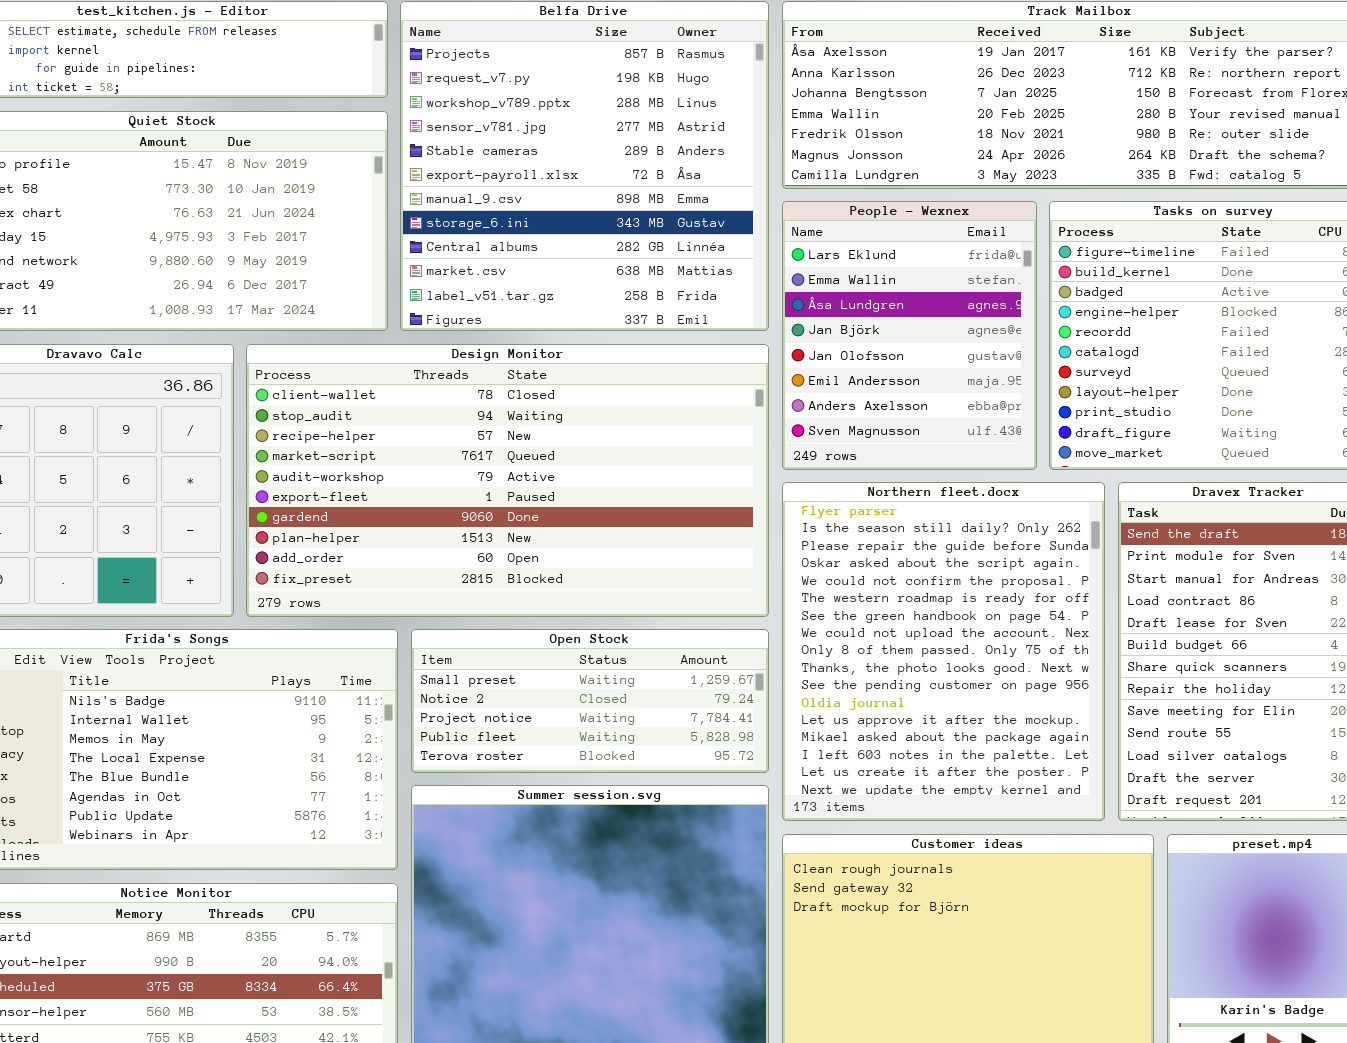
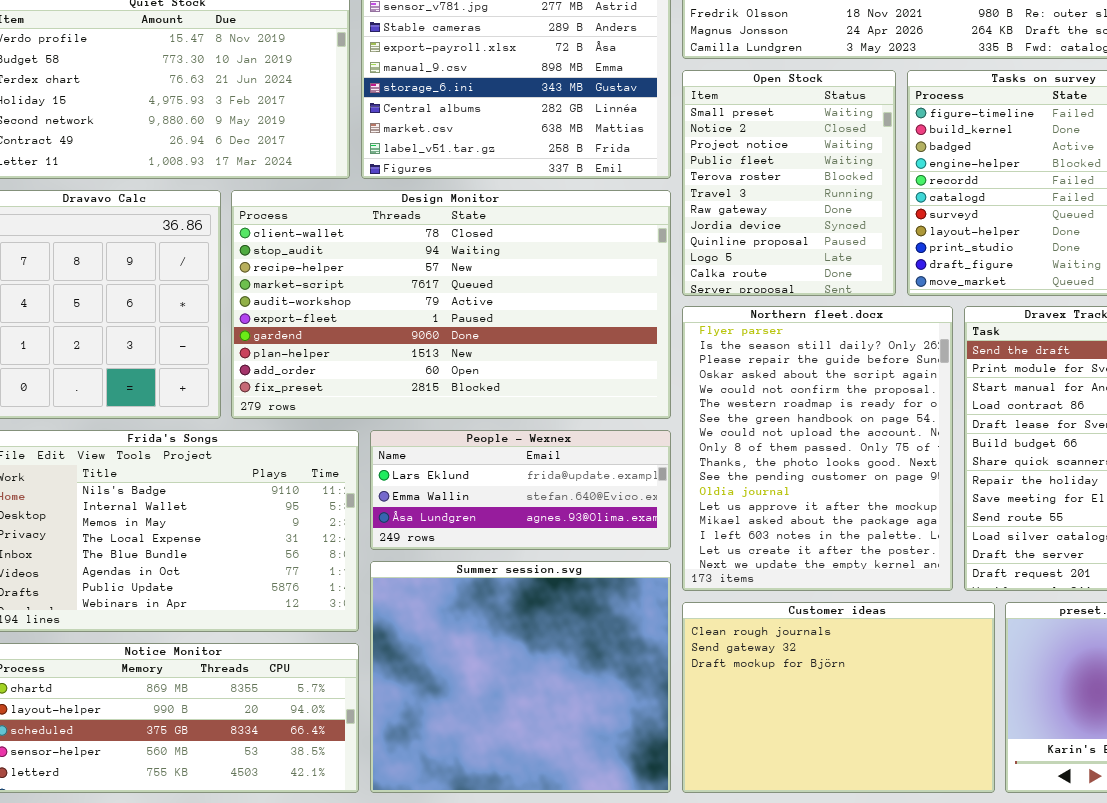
People - Wexnex: [782,201,1037,470] -> [370,430,671,550], moved, resized
Open Stock: [411,629,769,773] -> [682,70,896,296], moved, resized

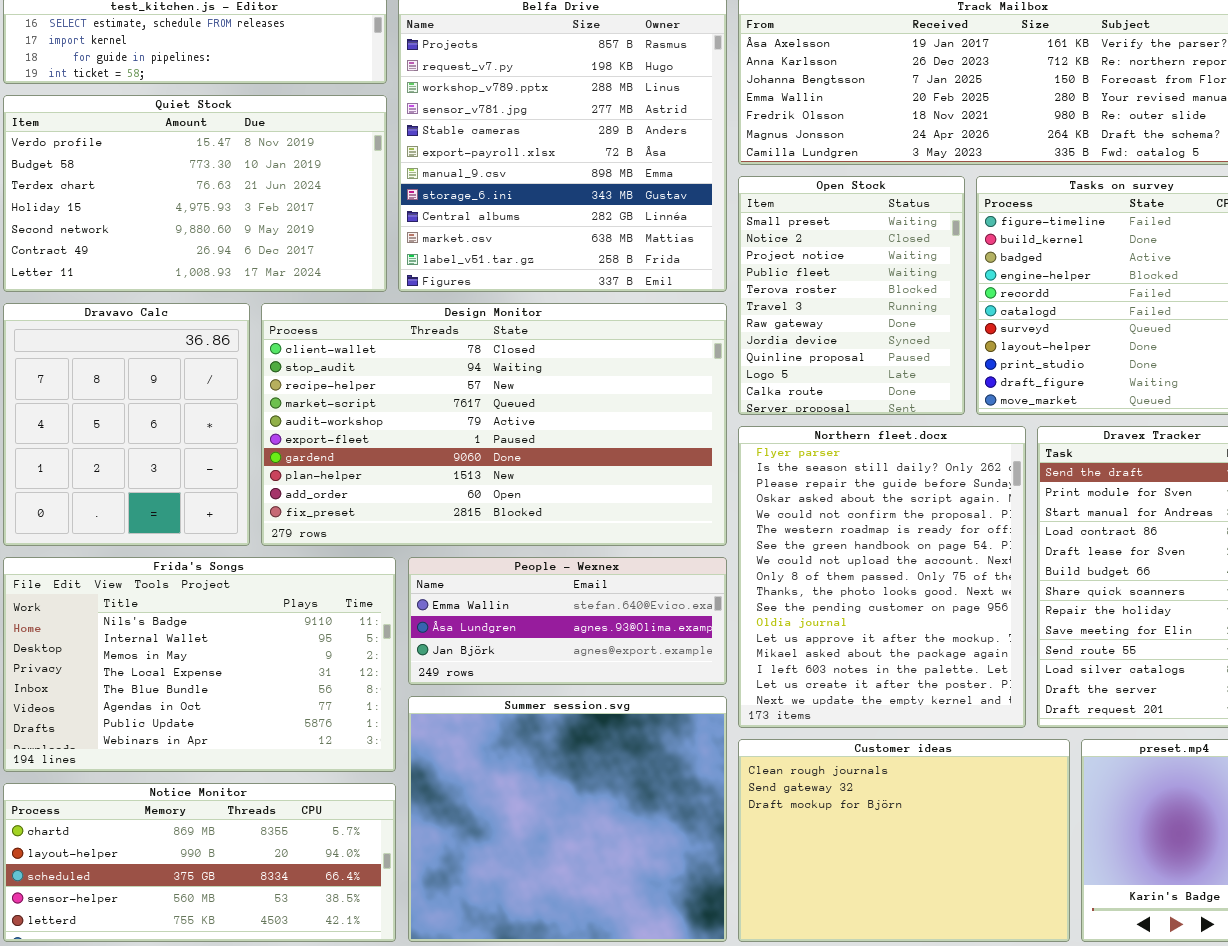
People - Wexnex: [370,430,671,550] -> [408,557,727,685], scrolled down 1 row

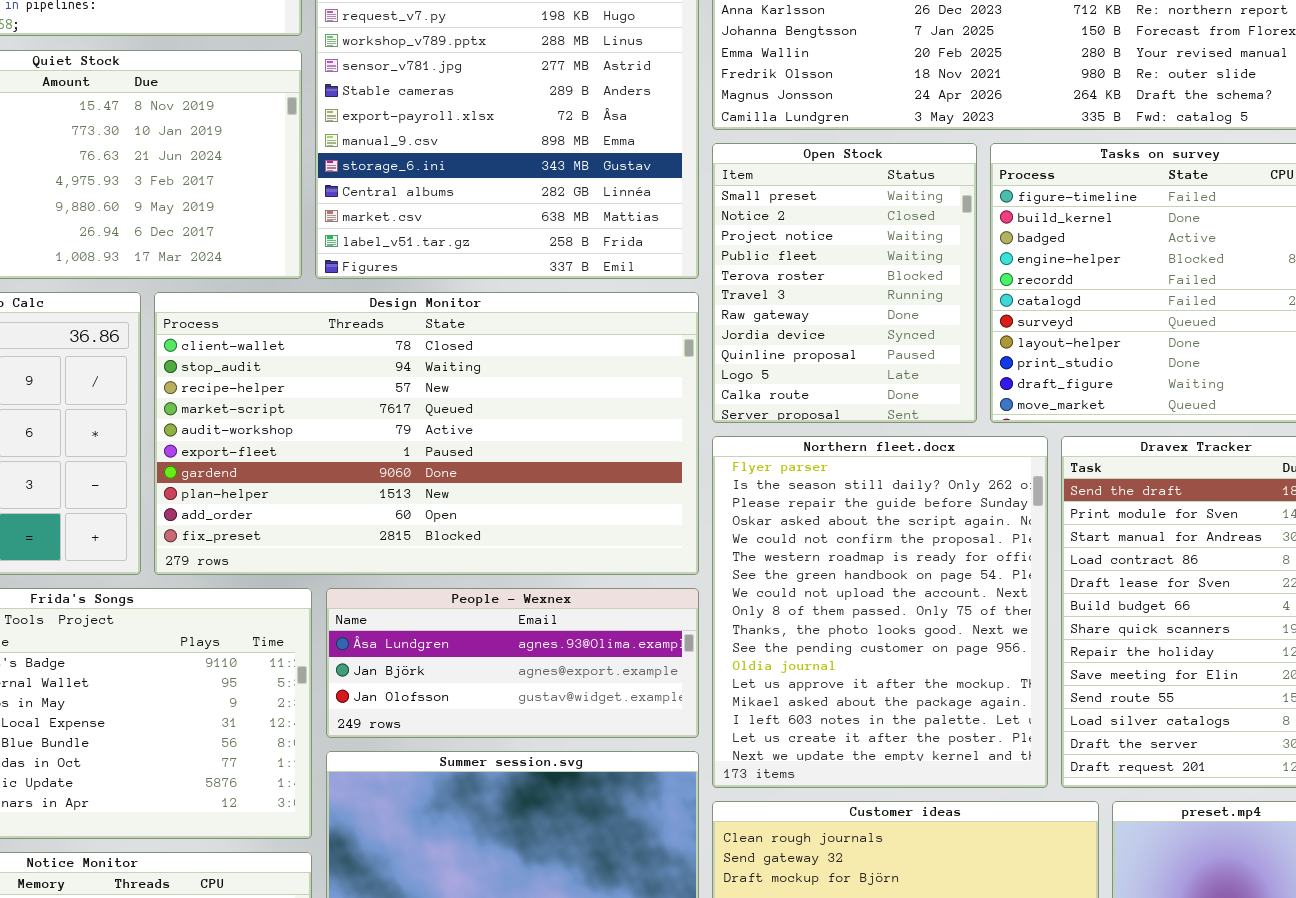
People - Wexnex: [408,557,727,685] -> [326,588,699,738], scrolled down 1 row

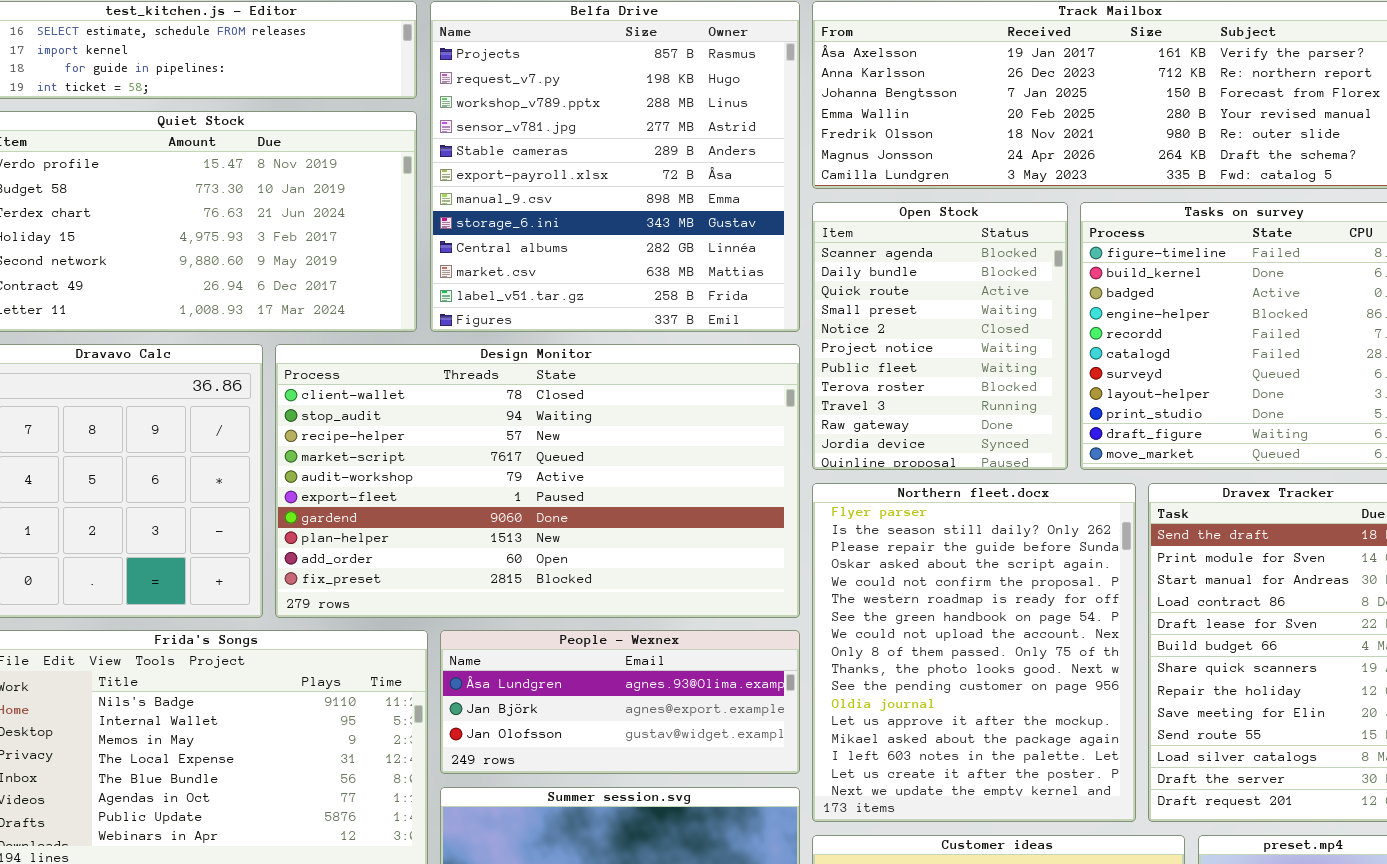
Open Stock: [712,143,977,423] -> [812,202,1068,470], scrolled up 3 rows

